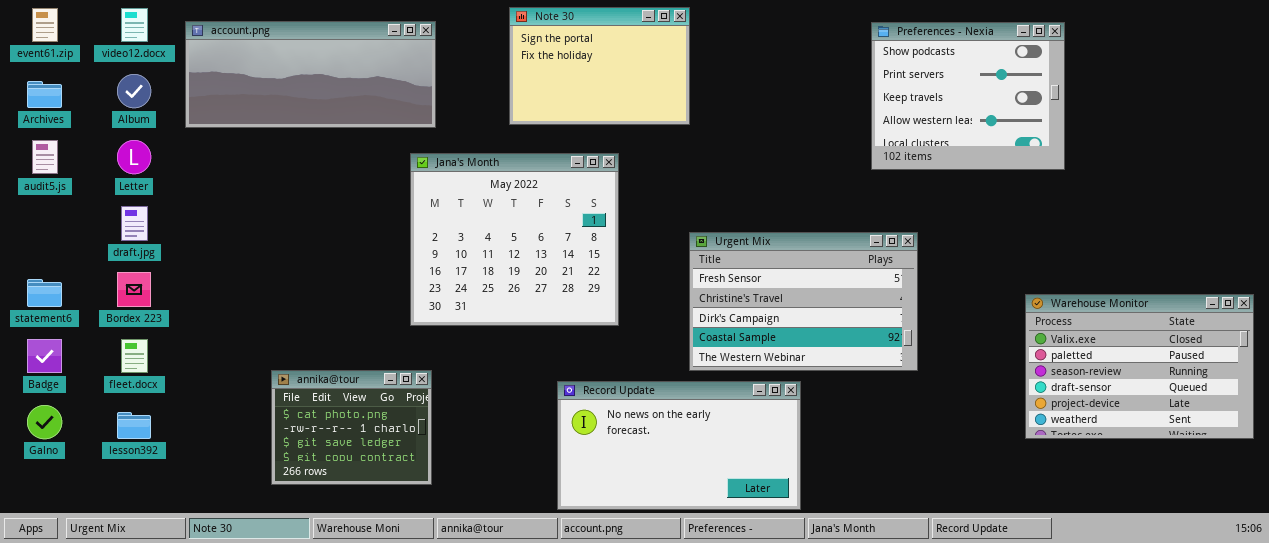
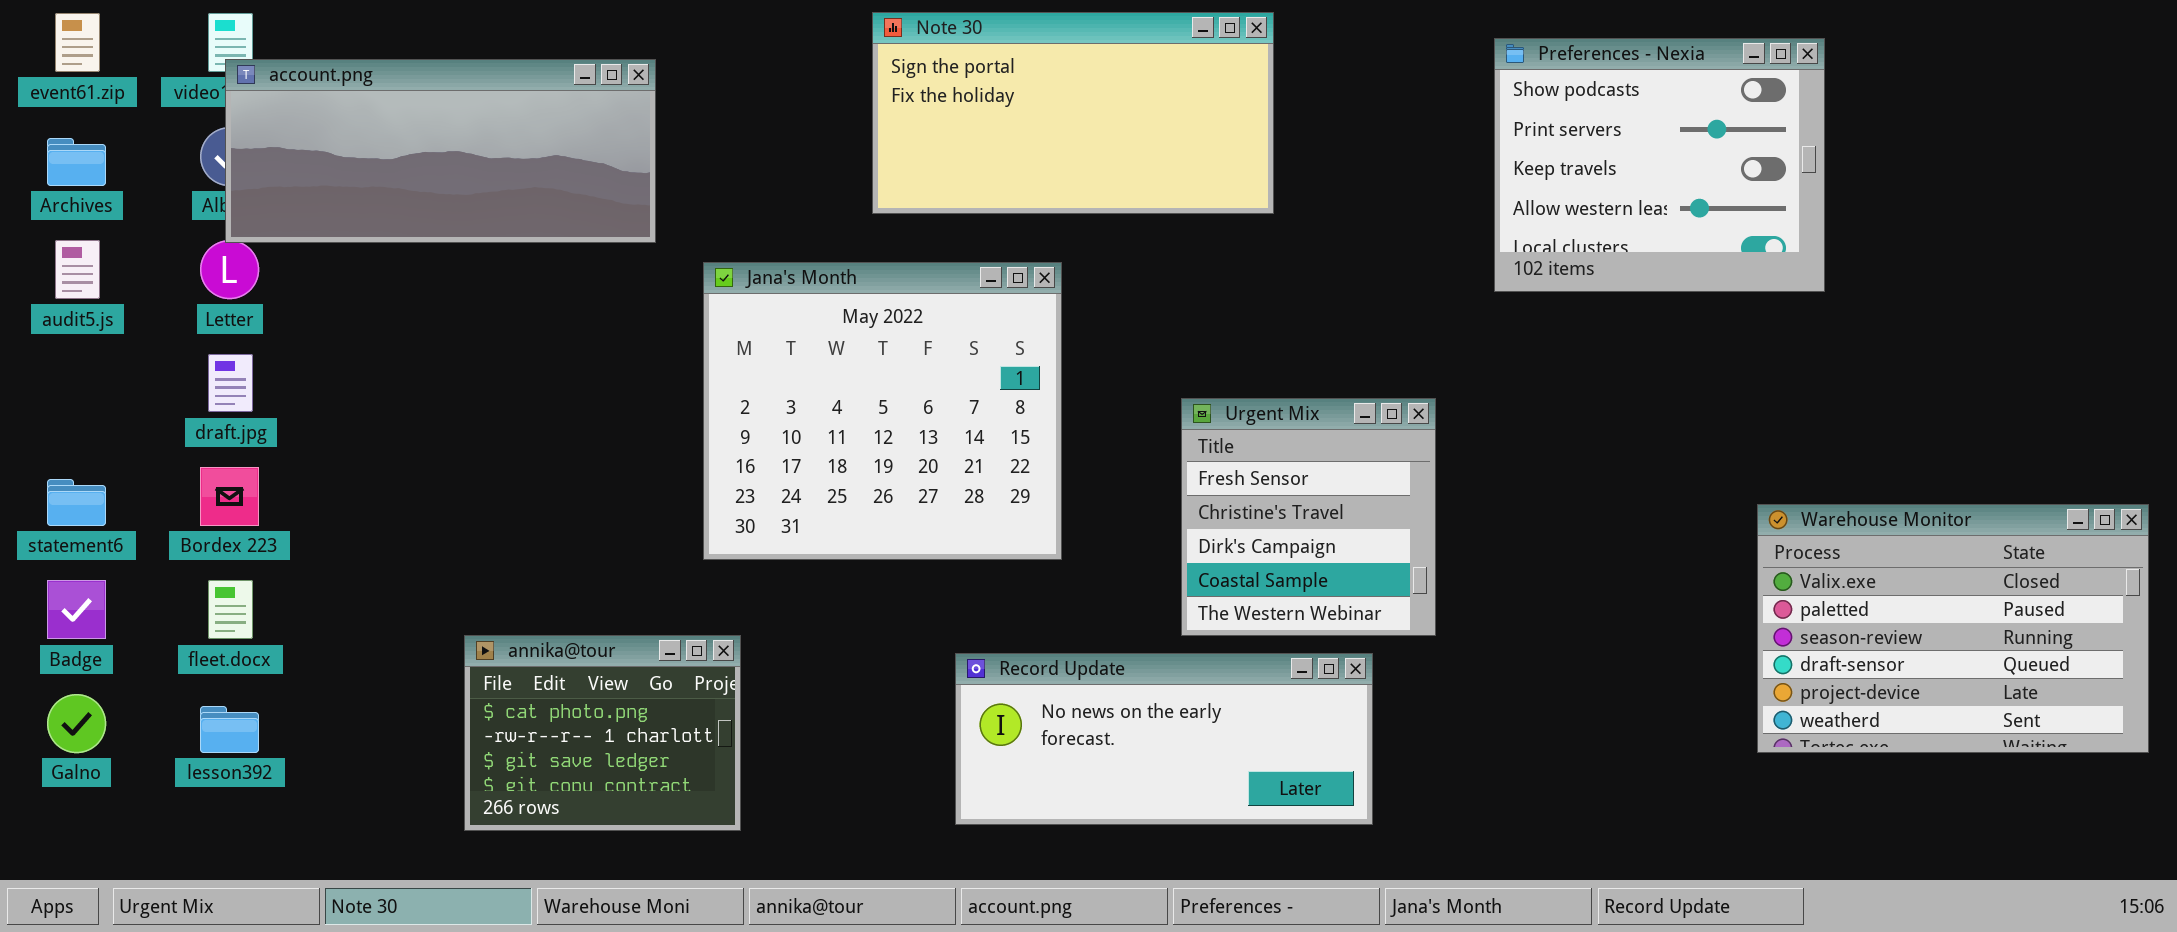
Note 30: [509,7,690,125] -> [872,12,1274,214], resized
account.png: [185,21,436,128] -> [225,59,656,243], moved
Urgent Mix: [689,232,918,371] -> [1181,398,1436,636], resized
Record Update: [557,381,801,510] -> [955,653,1373,825], resized

